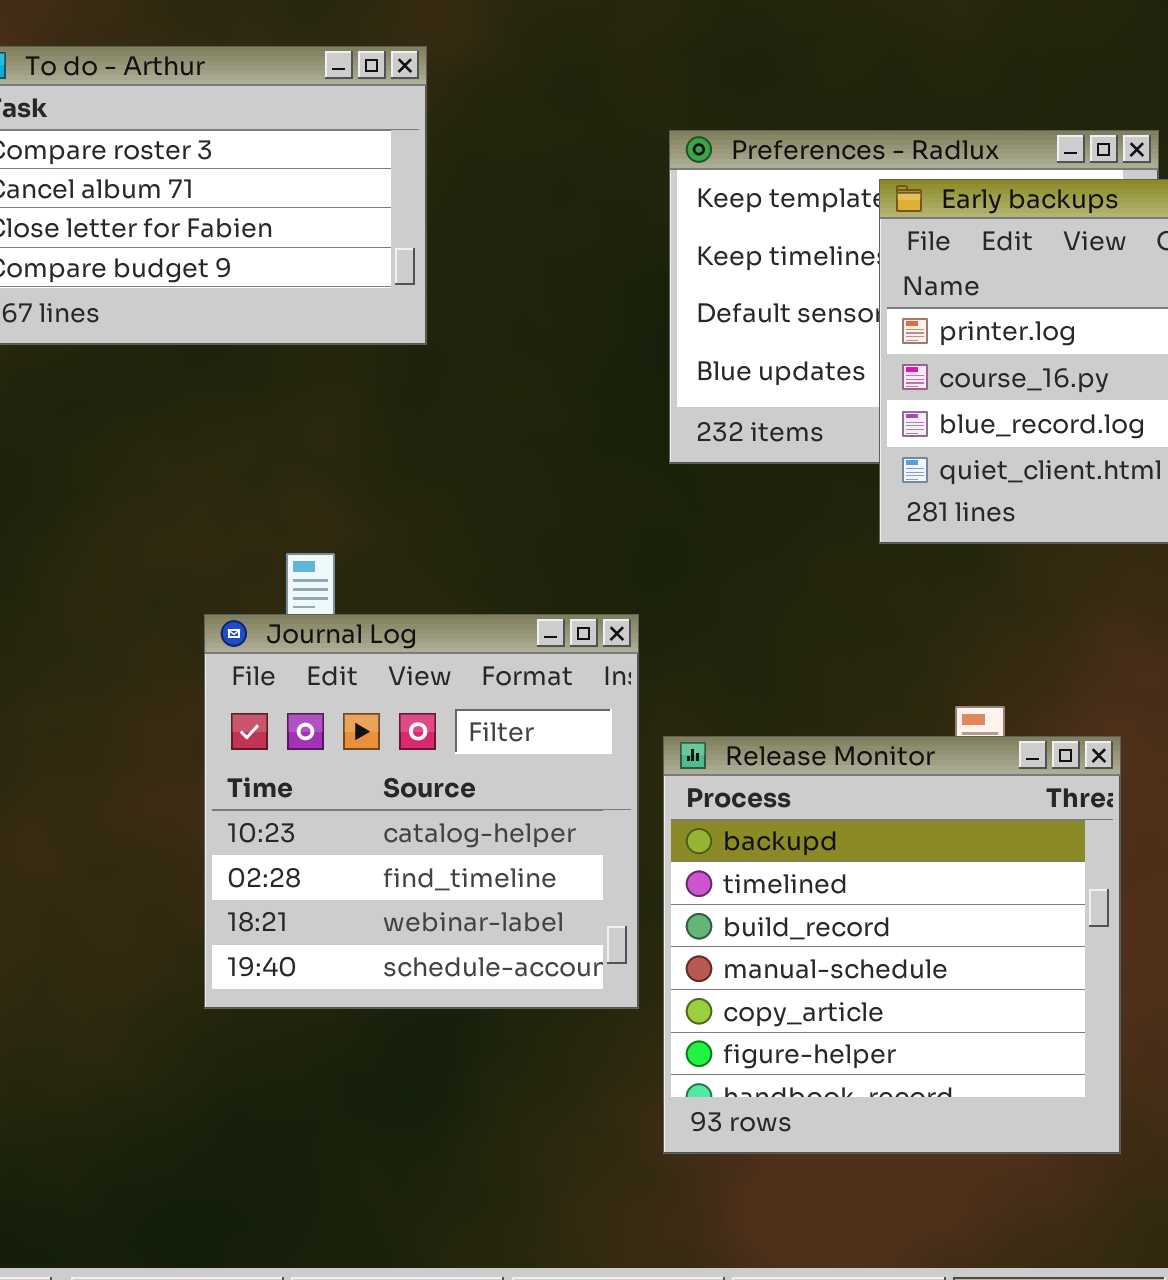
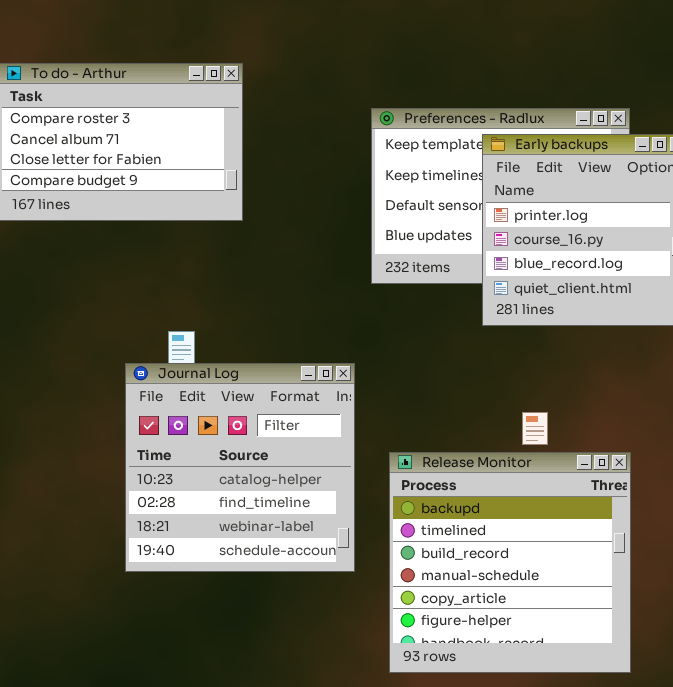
Release Monitor: [663,736,1121,1154] -> [389,452,631,673], moved

